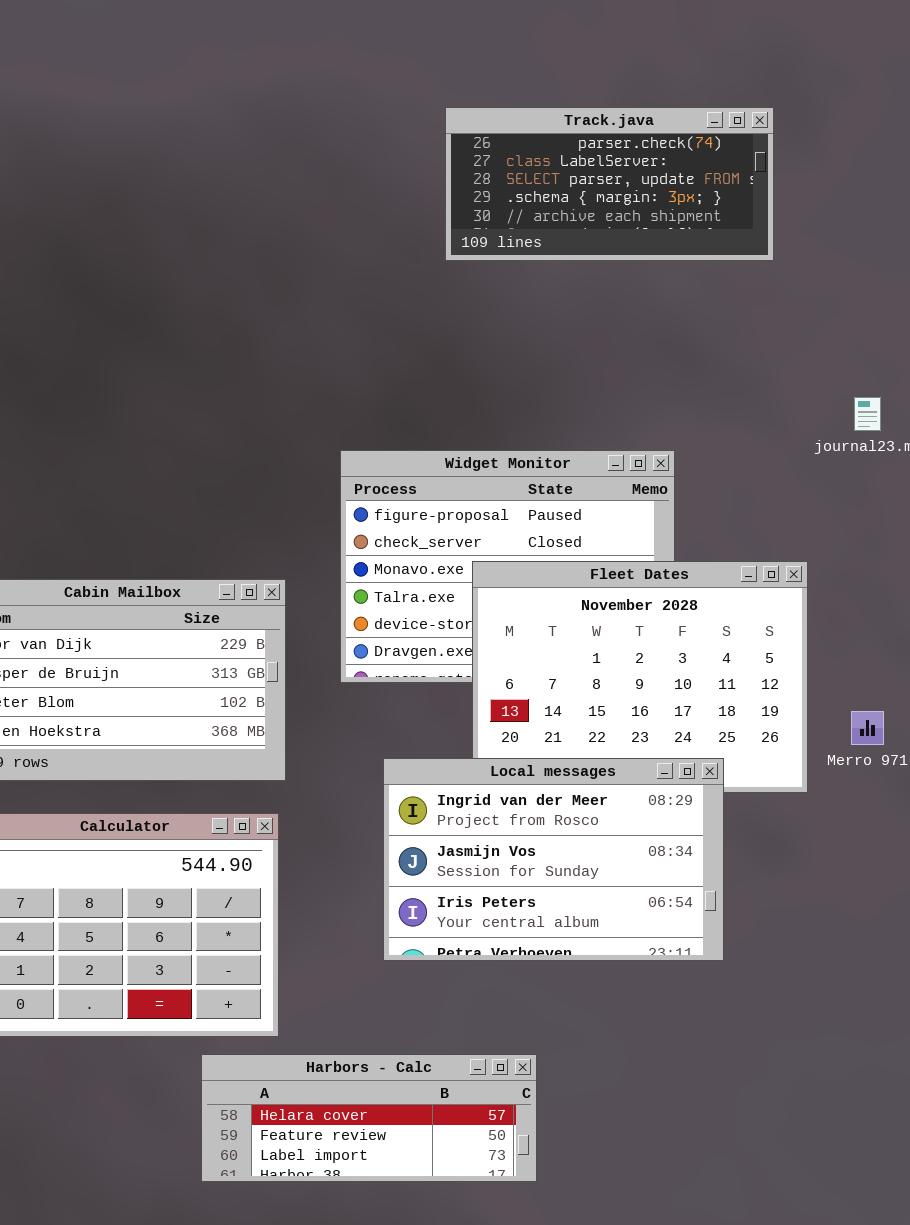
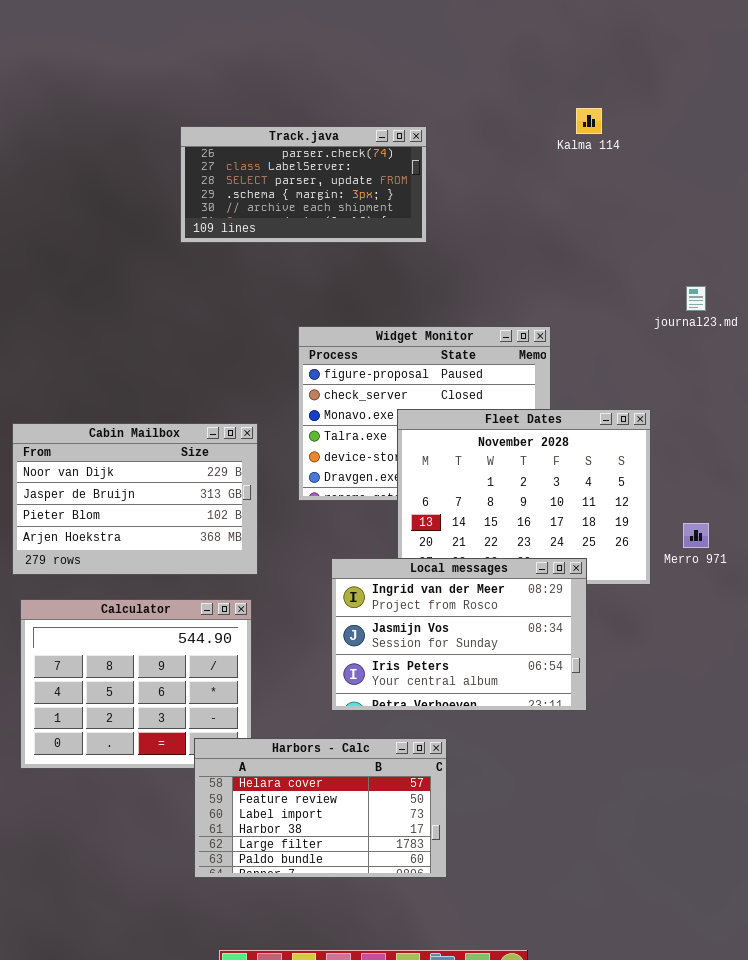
Track.java: [445,107,774,261] -> [180,126,427,243], moved
Harbors - Calc: [201,1054,537,1182] -> [194,738,447,878], resized

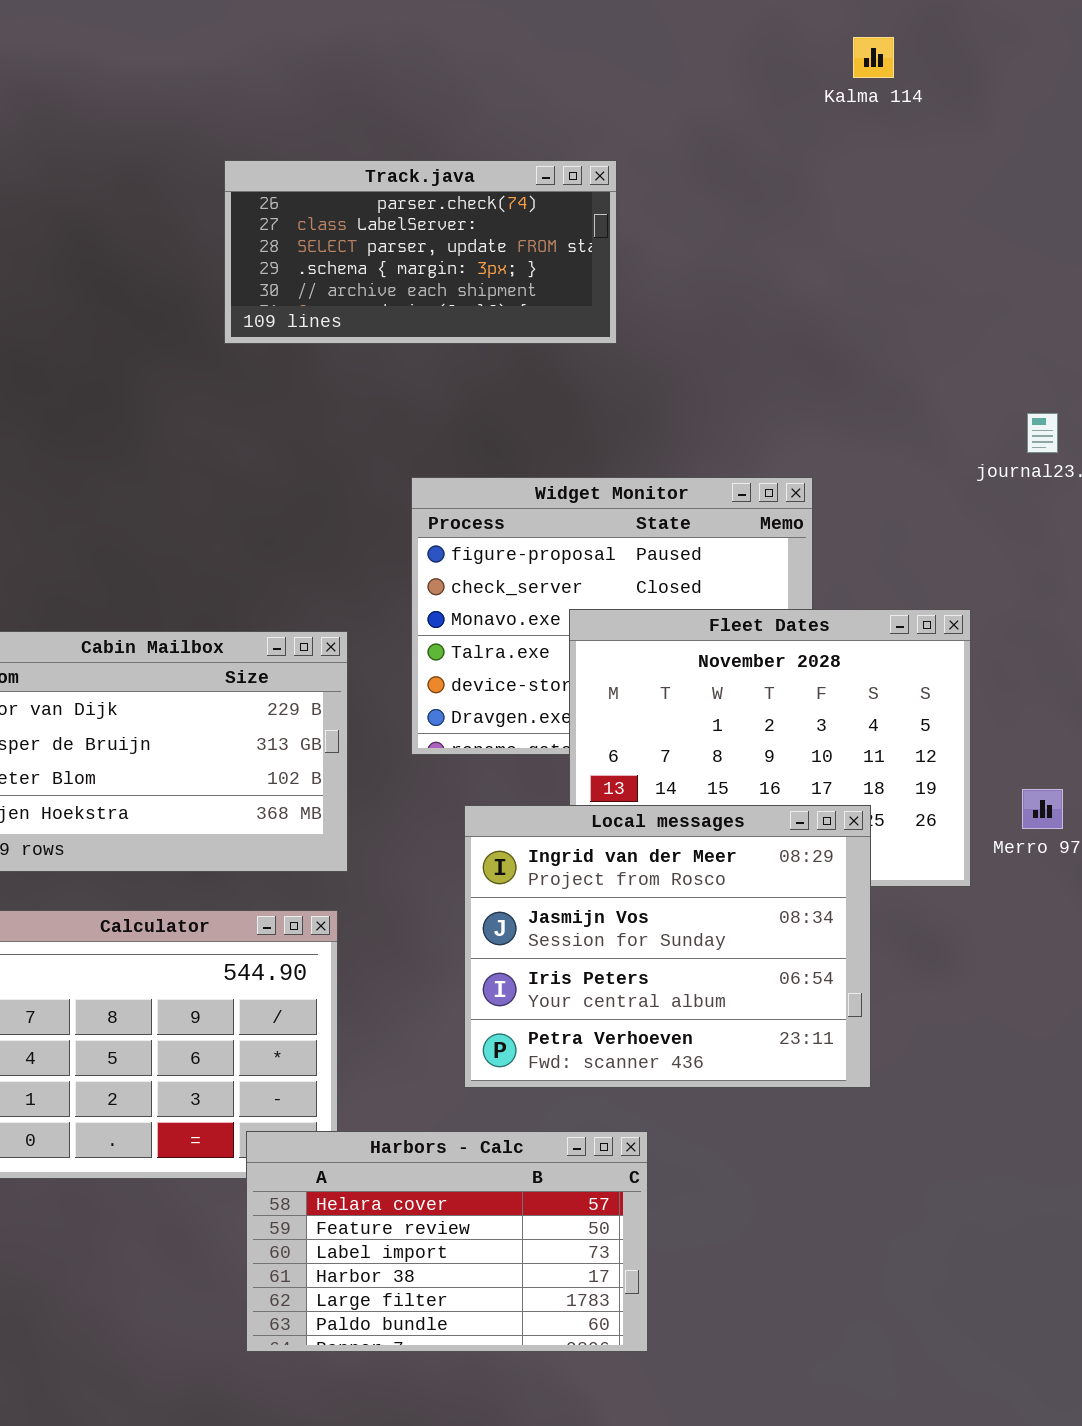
Kalma 114: [576,108,602,134] -> [853,37,894,78], moved
Local messages: [331,558,587,711] -> [464,805,871,1088], resized

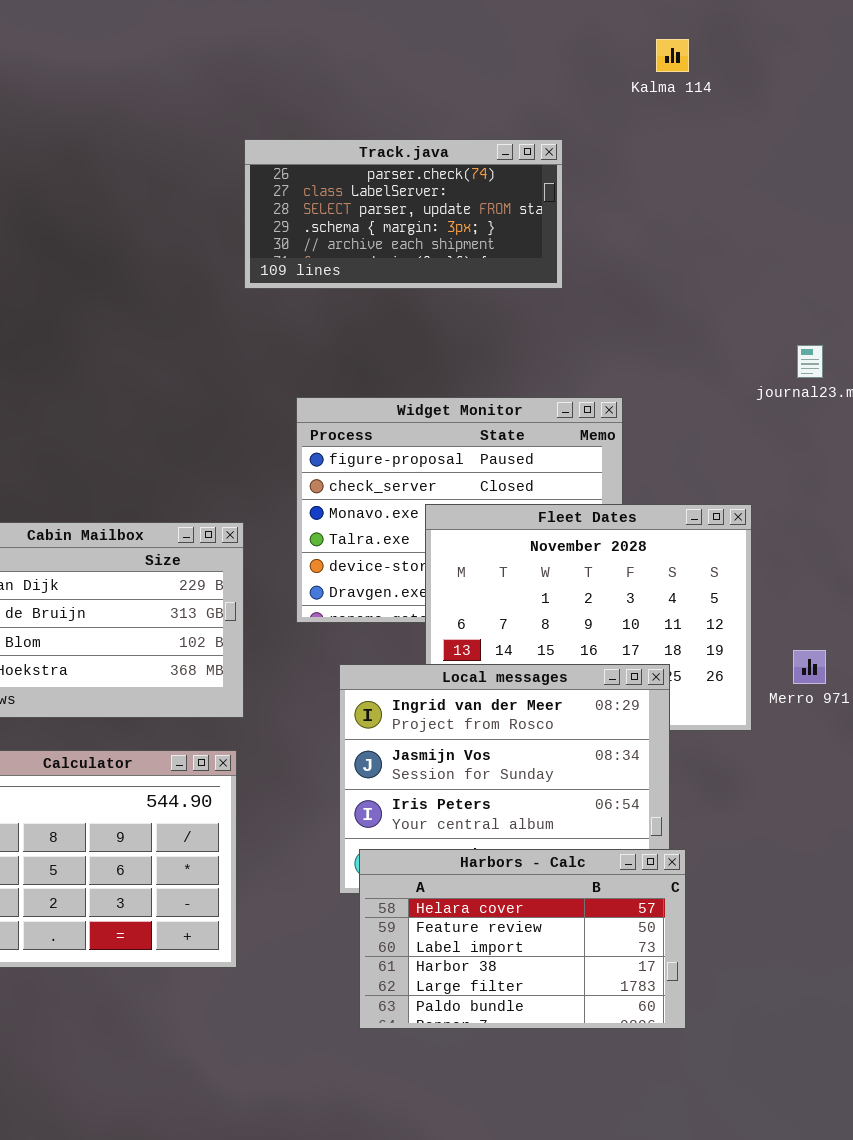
Track.java: [224,160,617,344] -> [244,139,563,289], moved
Harbors - Calc: [246,1131,648,1352] -> [359,849,686,1029], moved

